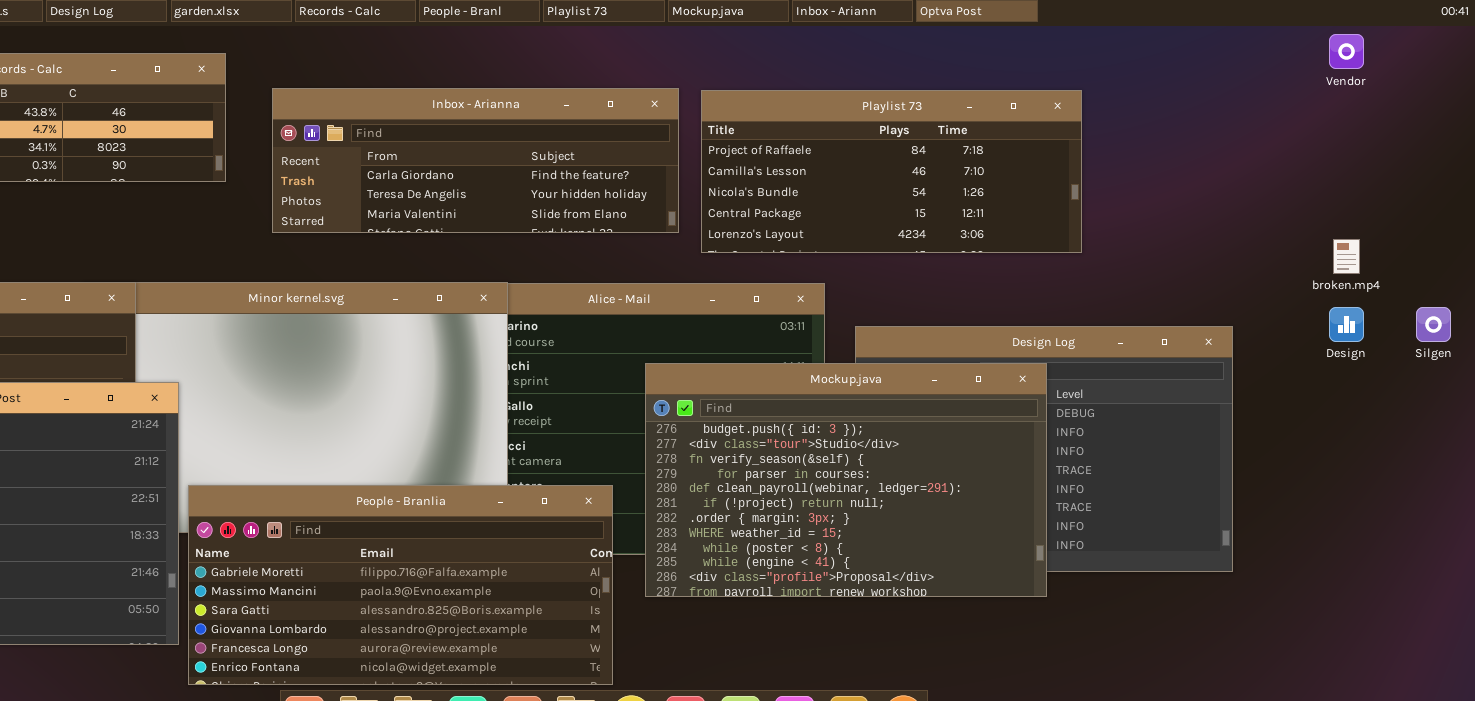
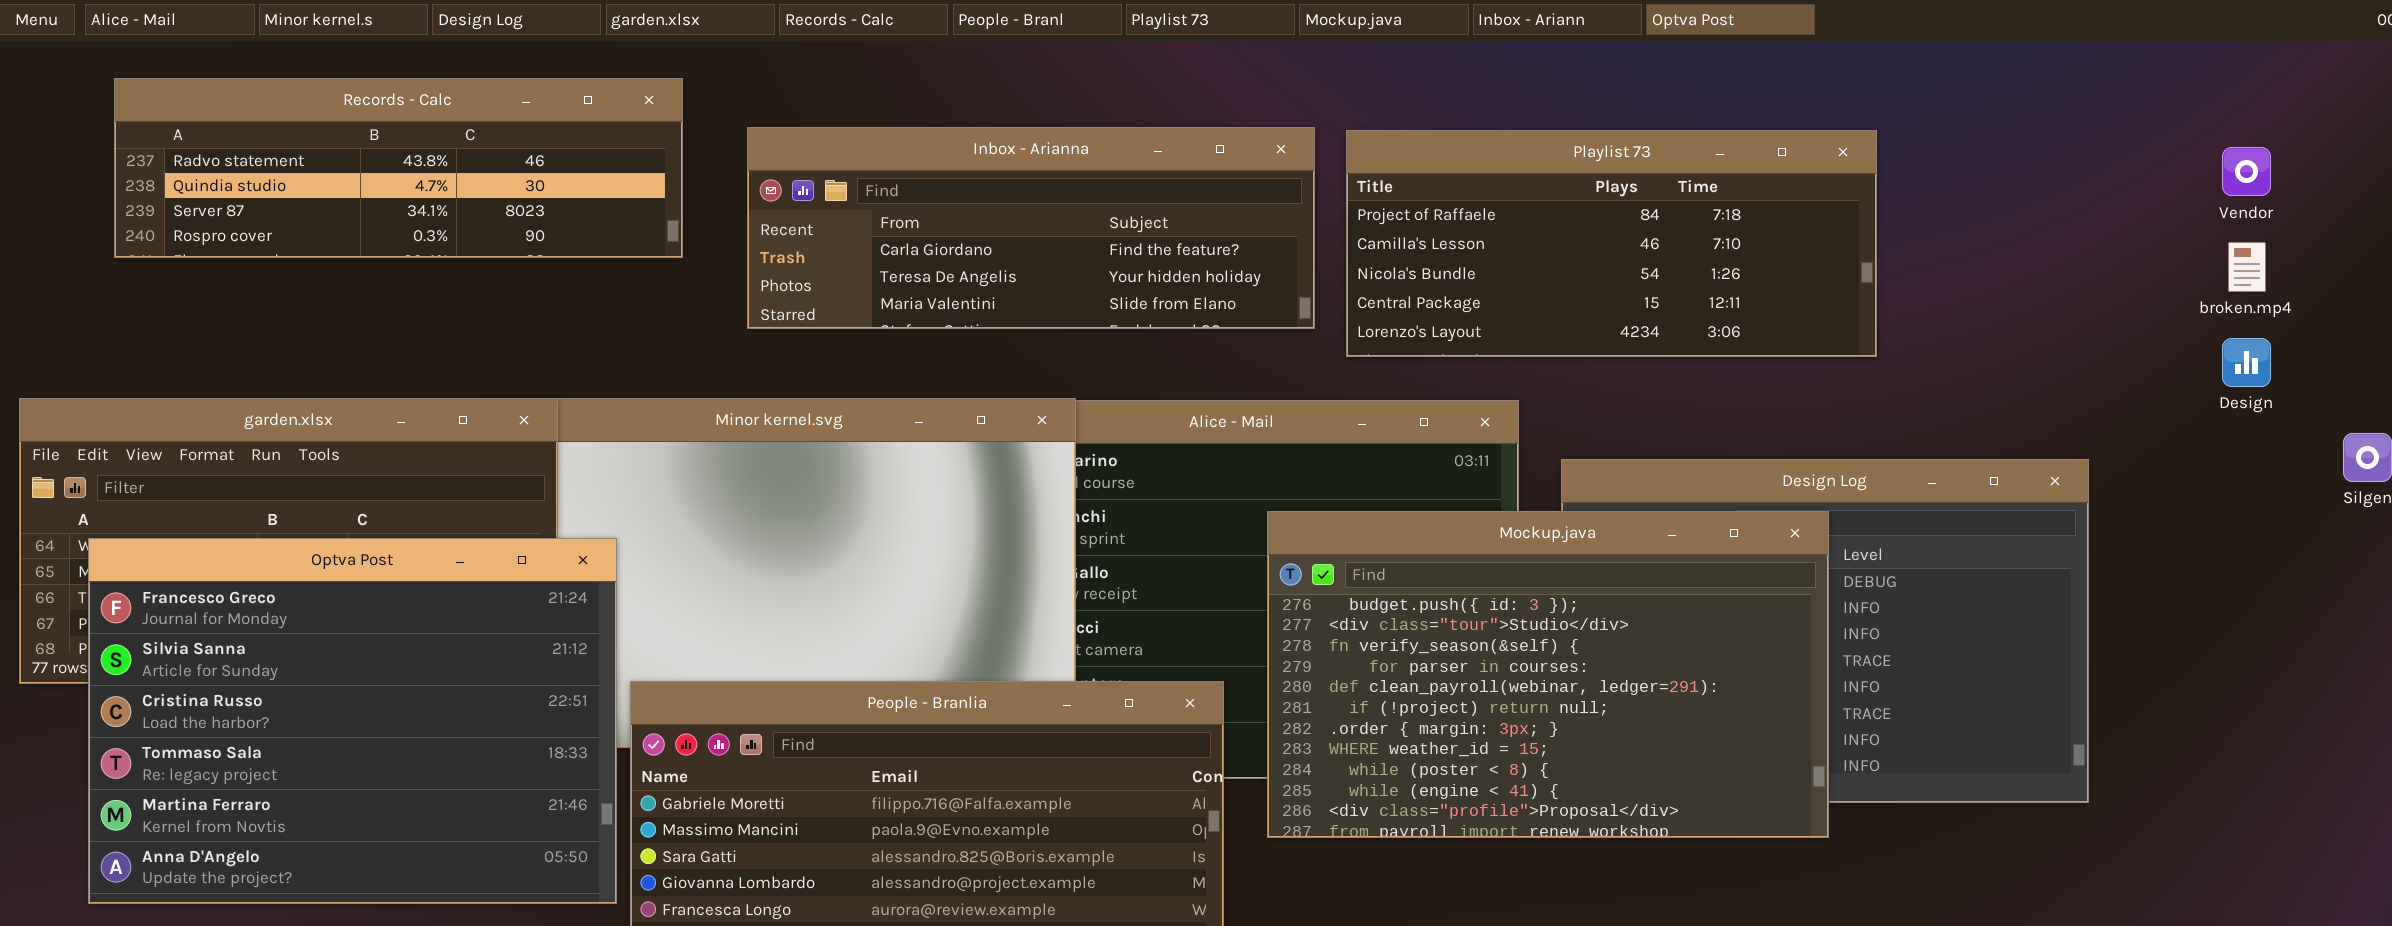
Vendor: [1329,34,1364,69] -> [2222,147,2271,196], moved
broken.mp4: [1333,239,1360,274] -> [2228,242,2266,292], moved
Design: [1329,307,1364,342] -> [2222,338,2271,387], moved

